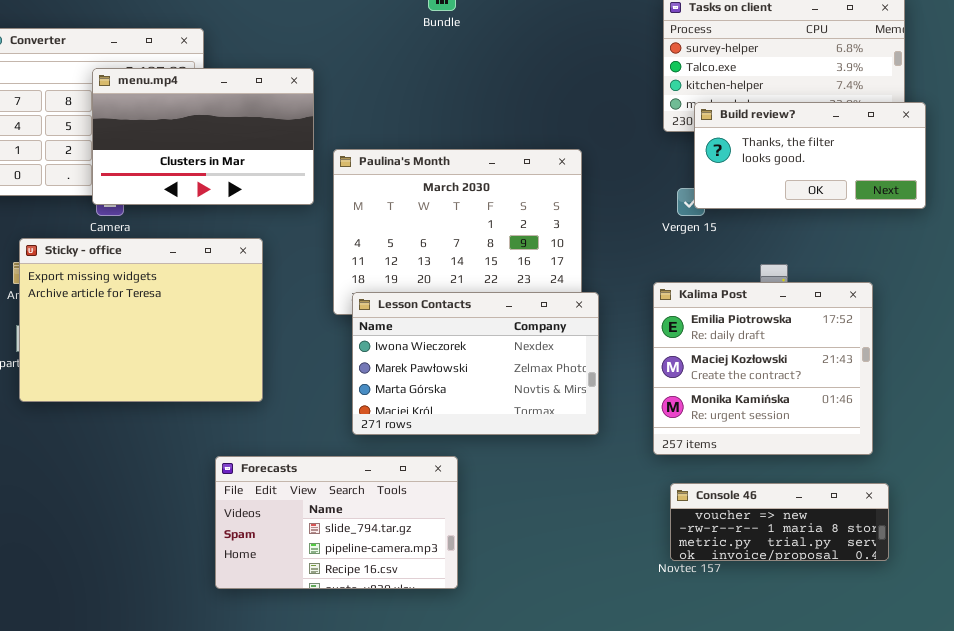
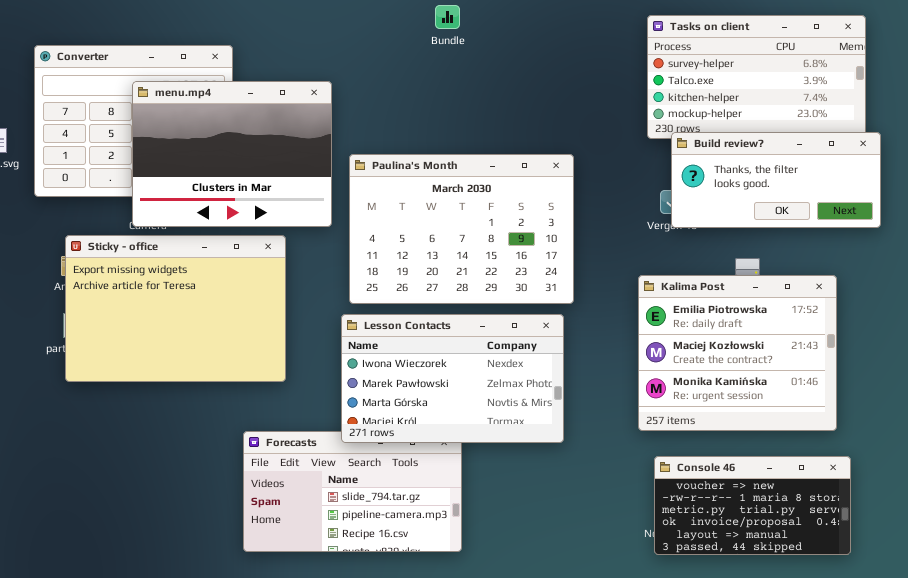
menu.mp4: [92,68,314,205] -> [132,81,332,227], resized
Build review?: [694,102,926,209] -> [671,132,881,228], moved
Lesson Contacts: [352,292,599,435] -> [341,314,564,443], moved
Console 46: [670,483,889,561] -> [654,456,851,555], resized

